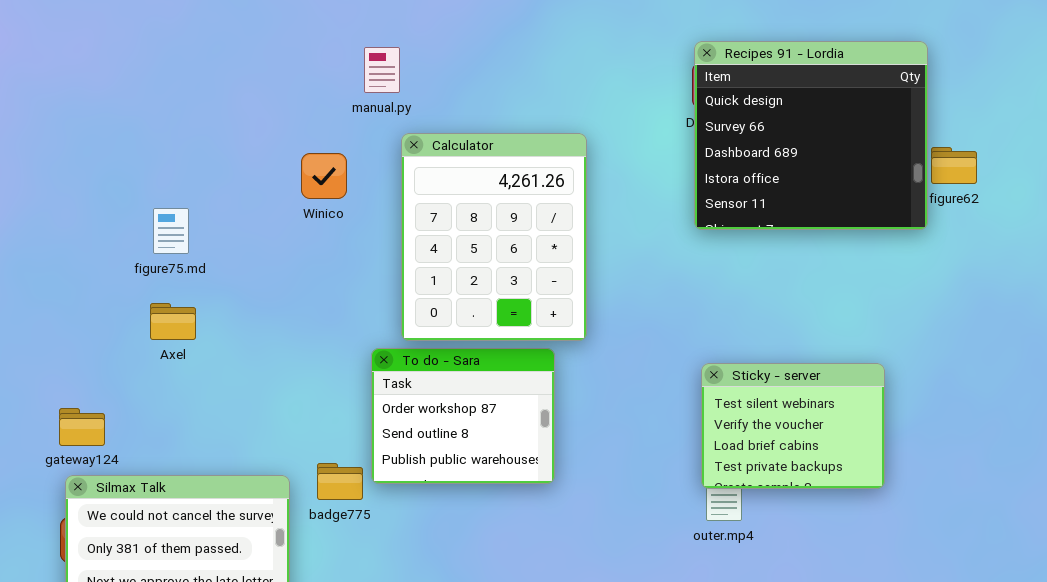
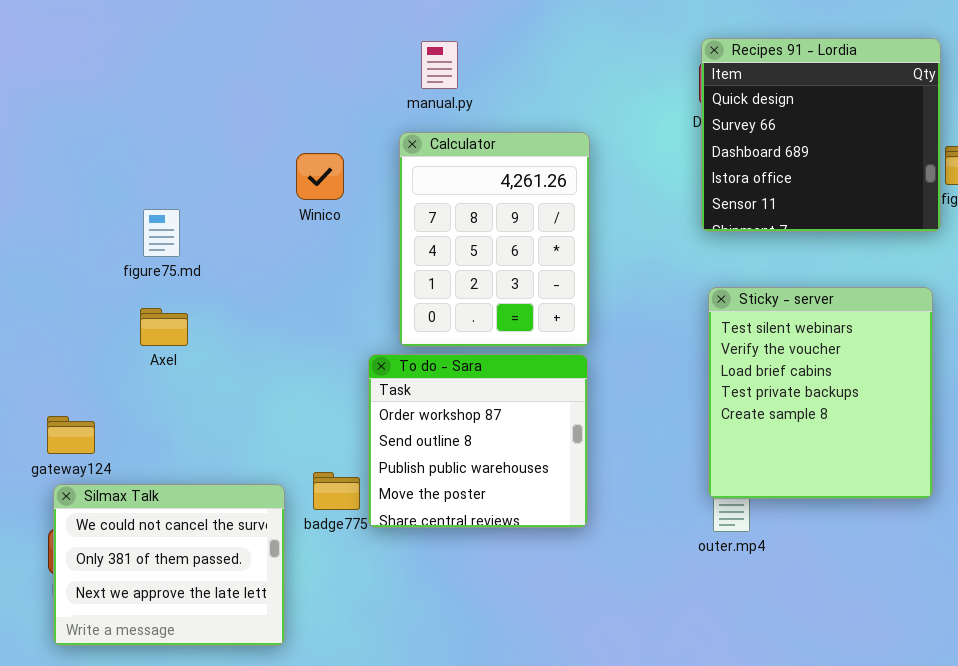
manual.py: [364,47,400,93] -> [421,41,458,89], moved
To do - Sara: [371,348,555,484] -> [368,354,588,528], resized
Sticky - server: [701,363,885,489] -> [708,287,933,499], resized

